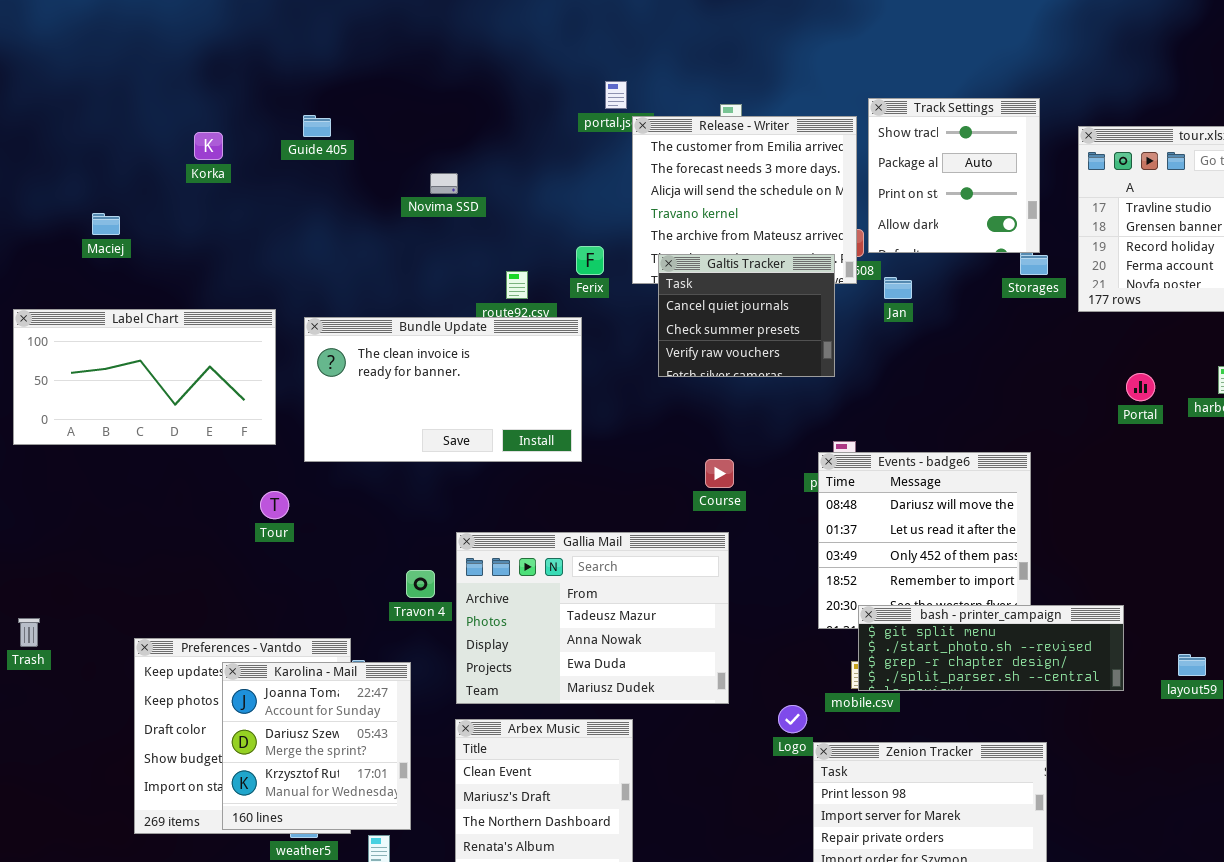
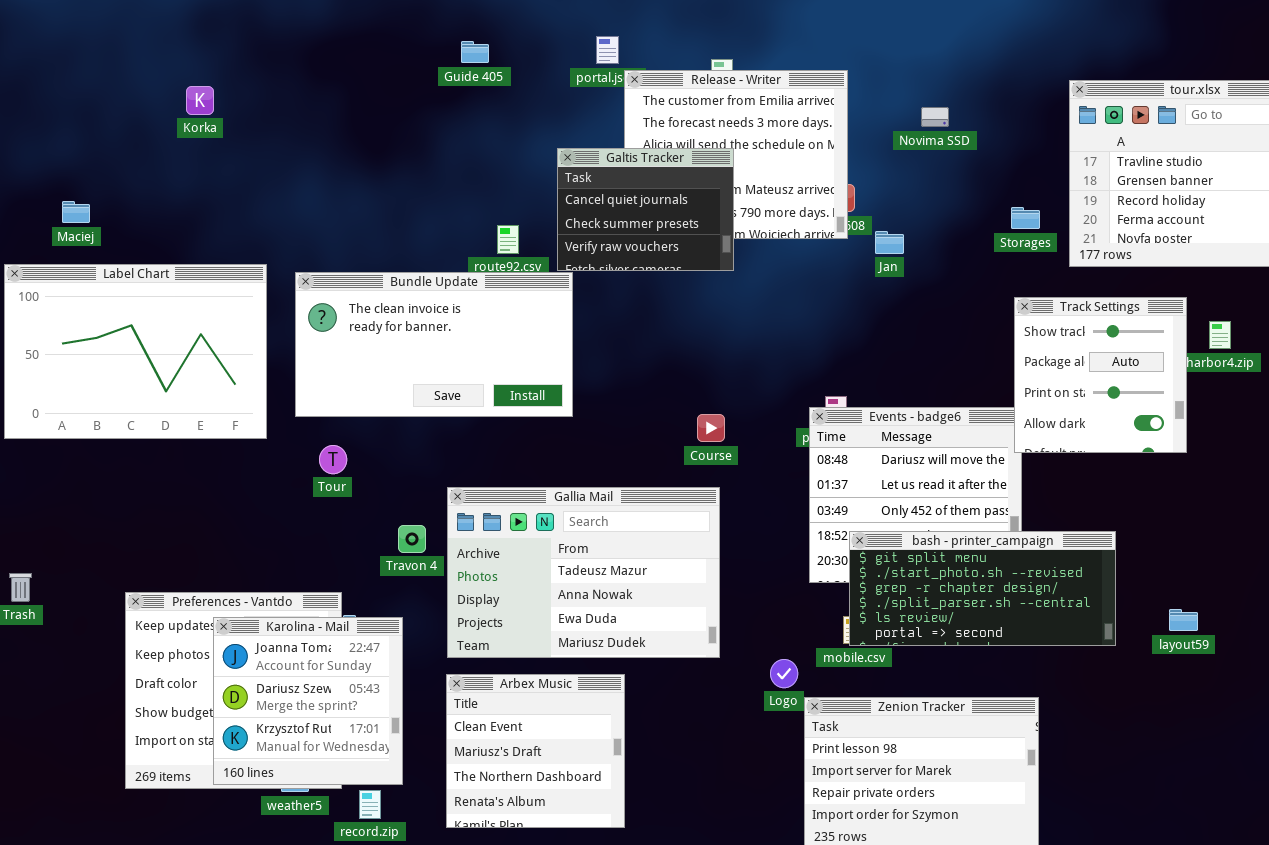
Track Settings: [868,98,1040,253] -> [1014,297,1187,453], moved
Guide 405: [303,115,331,137] -> [461,41,489,63], moved
Novima SSD: [430,173,458,194] -> [921,107,949,127], moved
Maciej: [92,213,120,235] -> [62,201,90,223], moved
Galtis Tracker: [658,254,835,377] -> [557,148,734,271], moved
Label Chart: [13,309,276,445] -> [4,264,267,439], resized
Tour: [260,491,289,519] -> [319,445,347,474], moved
bash - printer_campaign: [858,605,1124,691] -> [849,531,1116,646], resized

